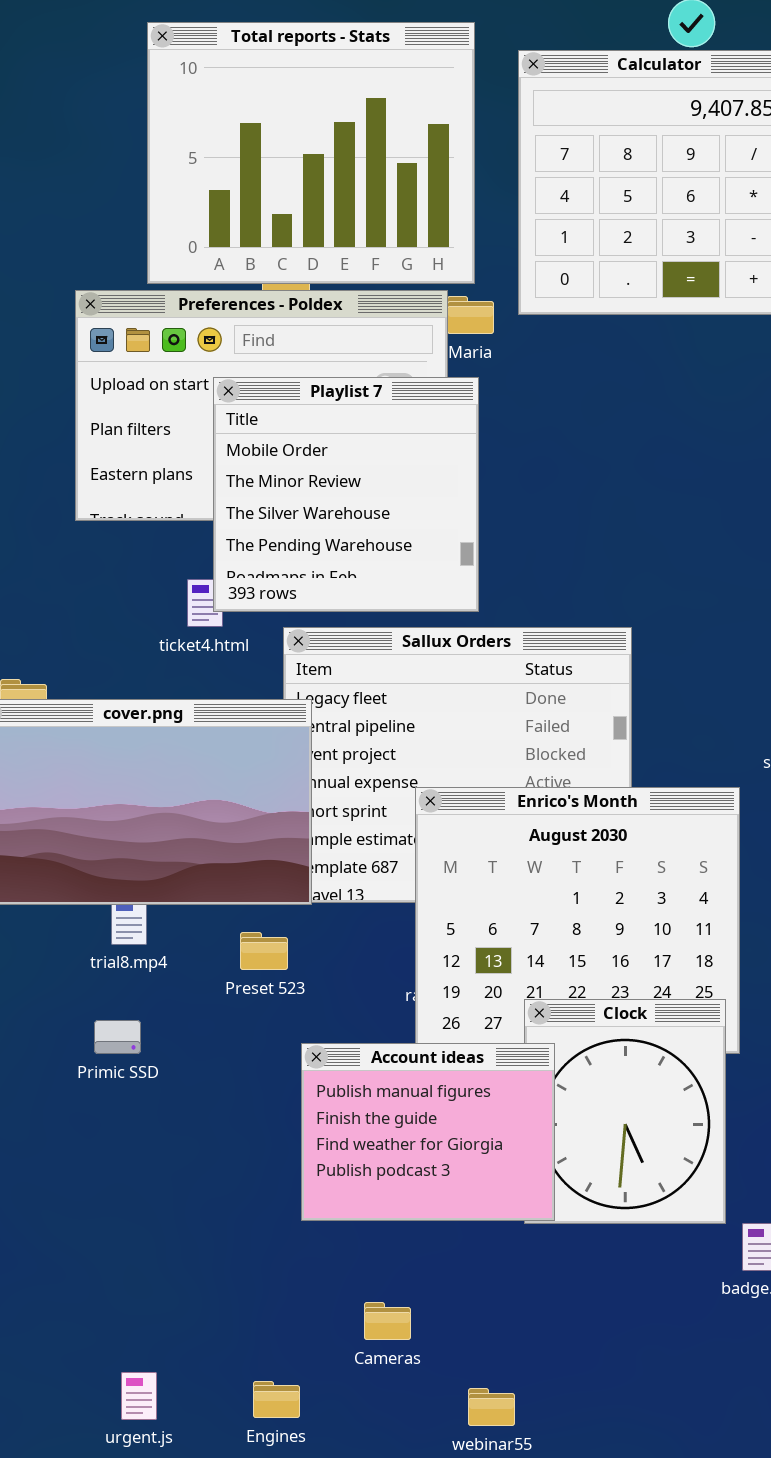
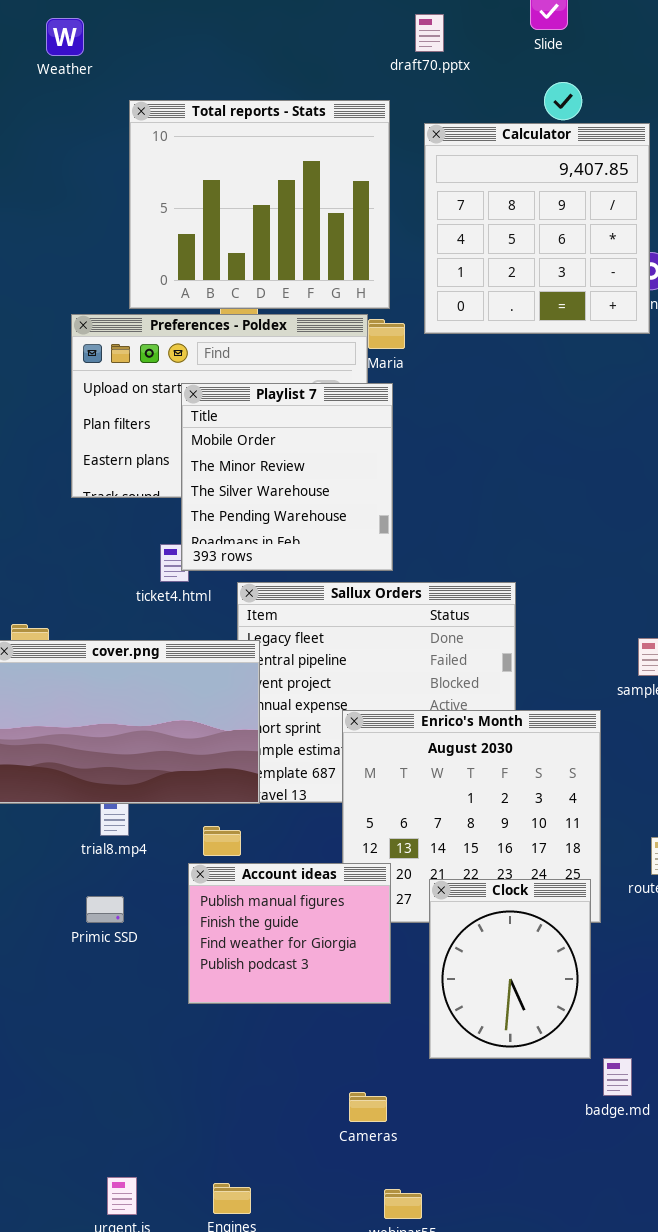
Account ideas: [301,1043,555,1221] -> [188,863,391,1004], moved
Cameras: [364,1302,411,1340] -> [349,1092,387,1122], moved

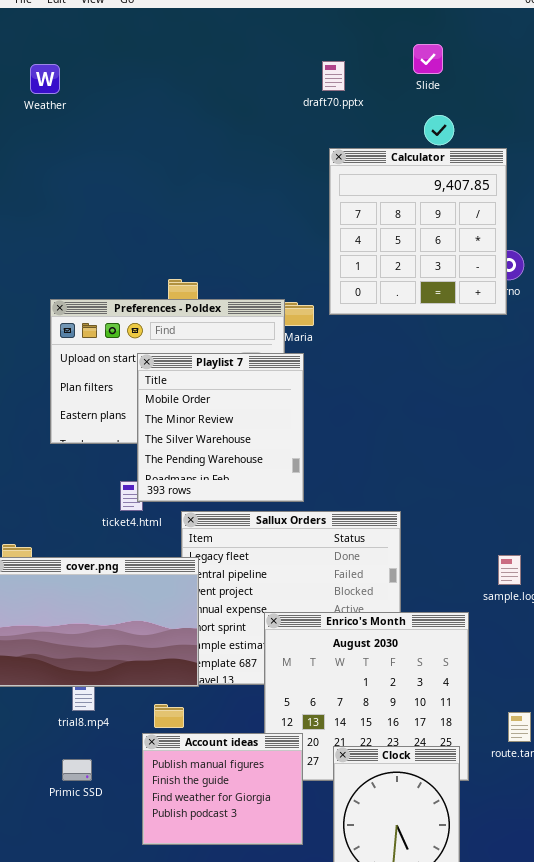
Total reports - Stats: [129,100,390,309] -> none, closed

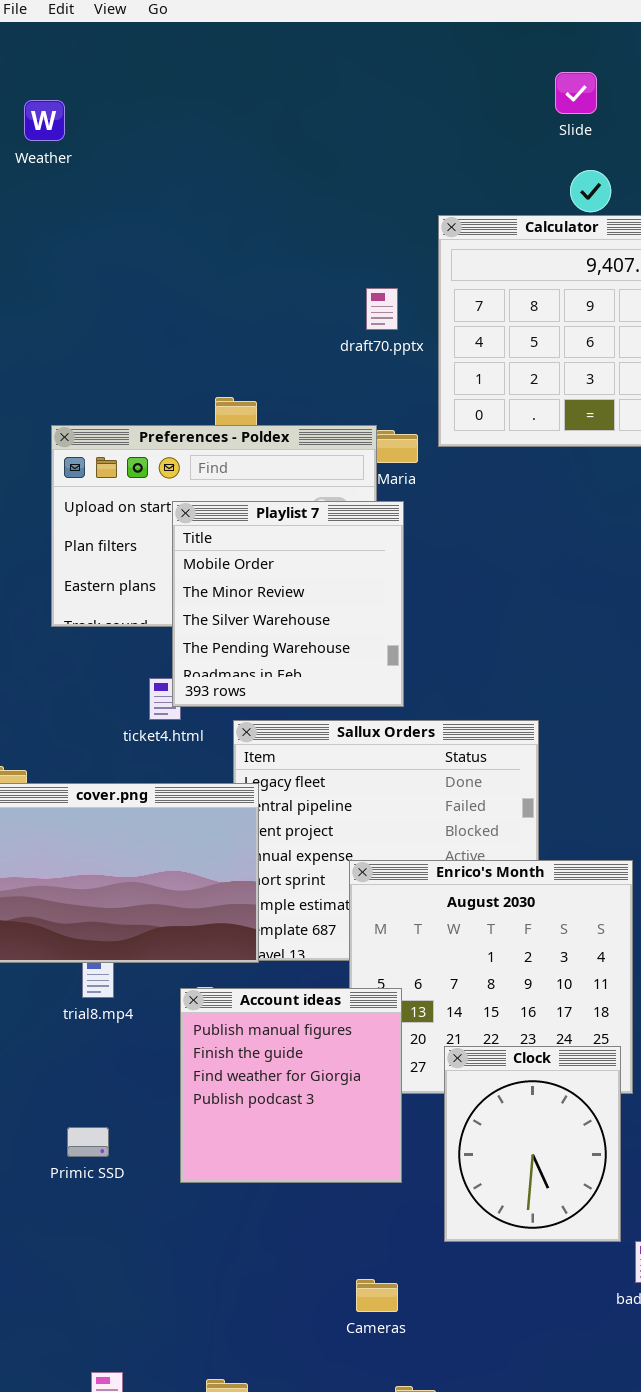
draft70.pptx: [322,61,345,91] -> [366,288,398,330], moved
Account ideas: [142,733,303,845] -> [180,988,402,1183], resized
Primic SSD: [62,759,92,781] -> [67,1127,109,1157], moved

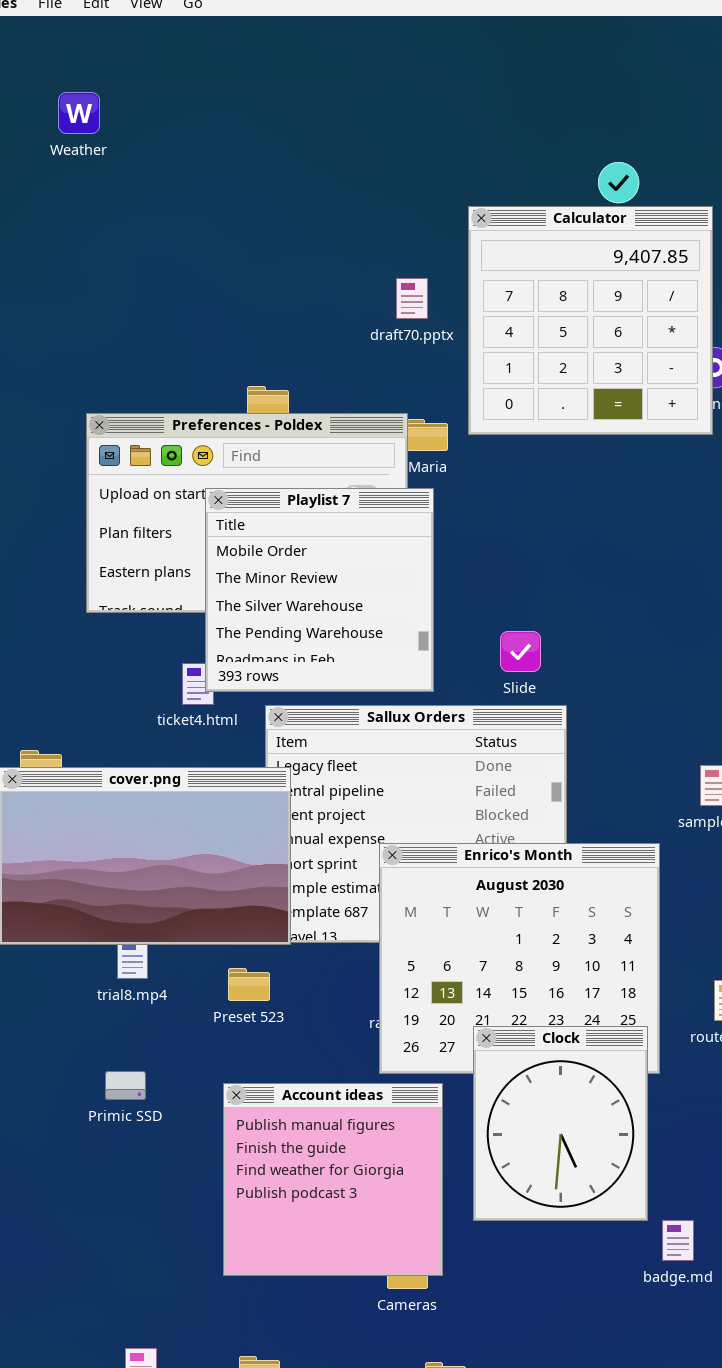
Slide: [555,72,597,114] -> [500,631,541,672], moved
Account ideas: [180,988,402,1183] -> [223,1083,443,1276], moved
Primic SSD: [67,1127,109,1157] -> [105,1071,146,1100], moved

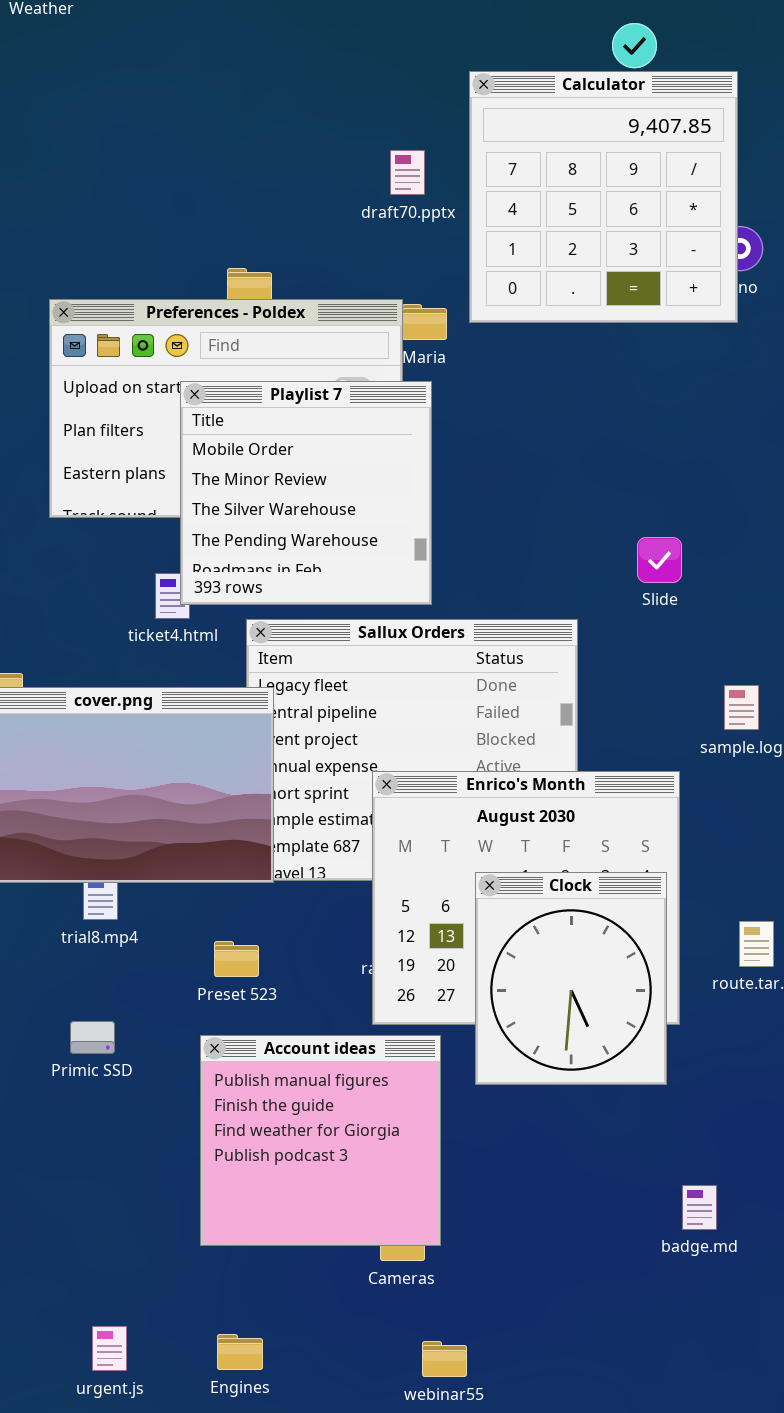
Slide: [500,631,541,672] -> [637,537,682,583], moved
Preset 523: [228,968,270,1001] -> [214,941,259,977], moved
Clock: [473,1026,648,1221] -> [475,872,667,1085], moved

